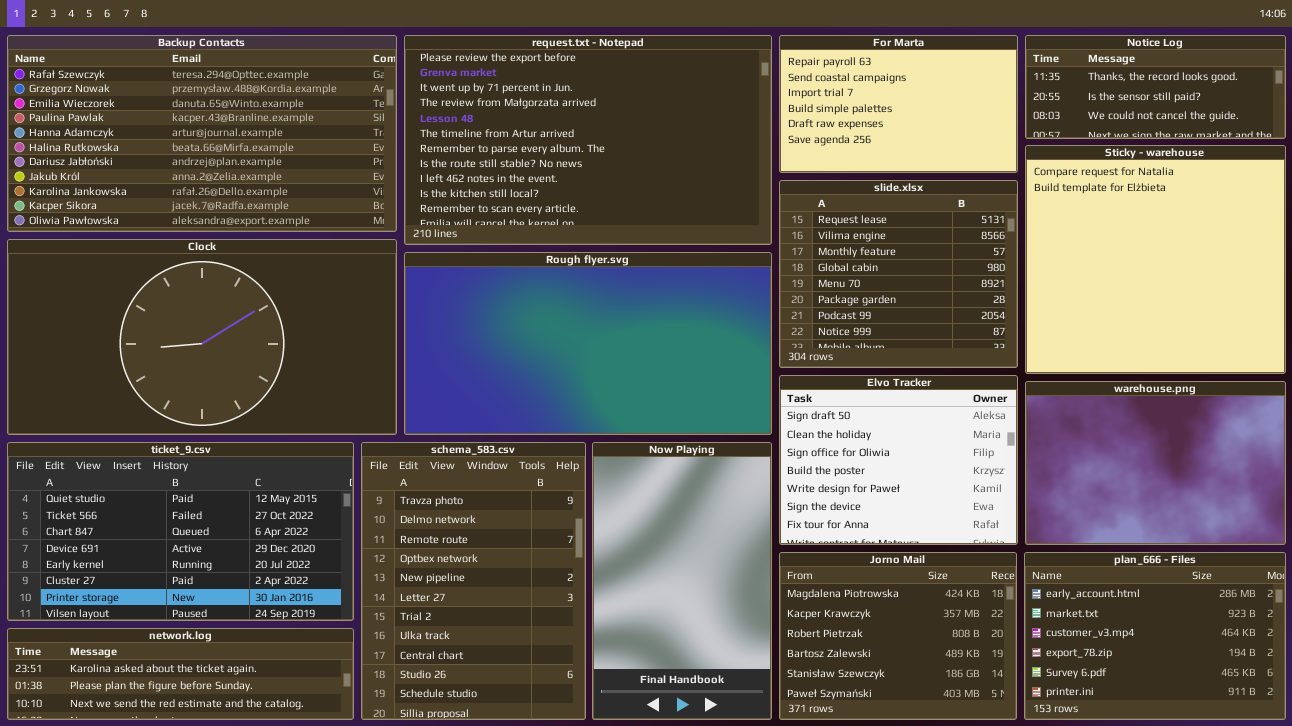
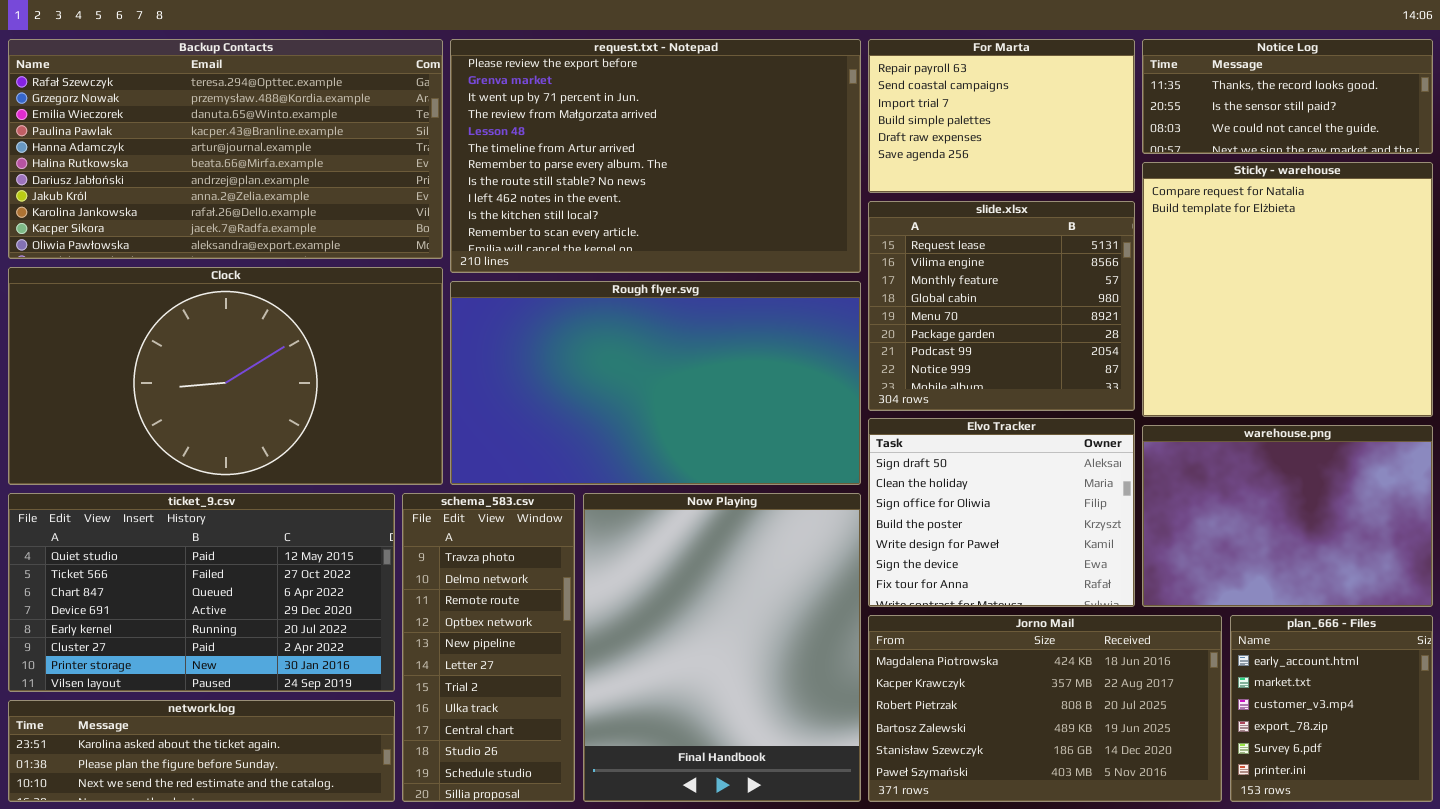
schema_583.csv: [361,442,586,720] -> [402,493,575,802], resized
Now Playing: [592,442,772,720] -> [583,493,861,802], resized
Jorno Mail: [779,552,1017,720] -> [868,615,1222,802], resized
plan_666 - Files: [1024,552,1286,720] -> [1230,615,1433,802], resized

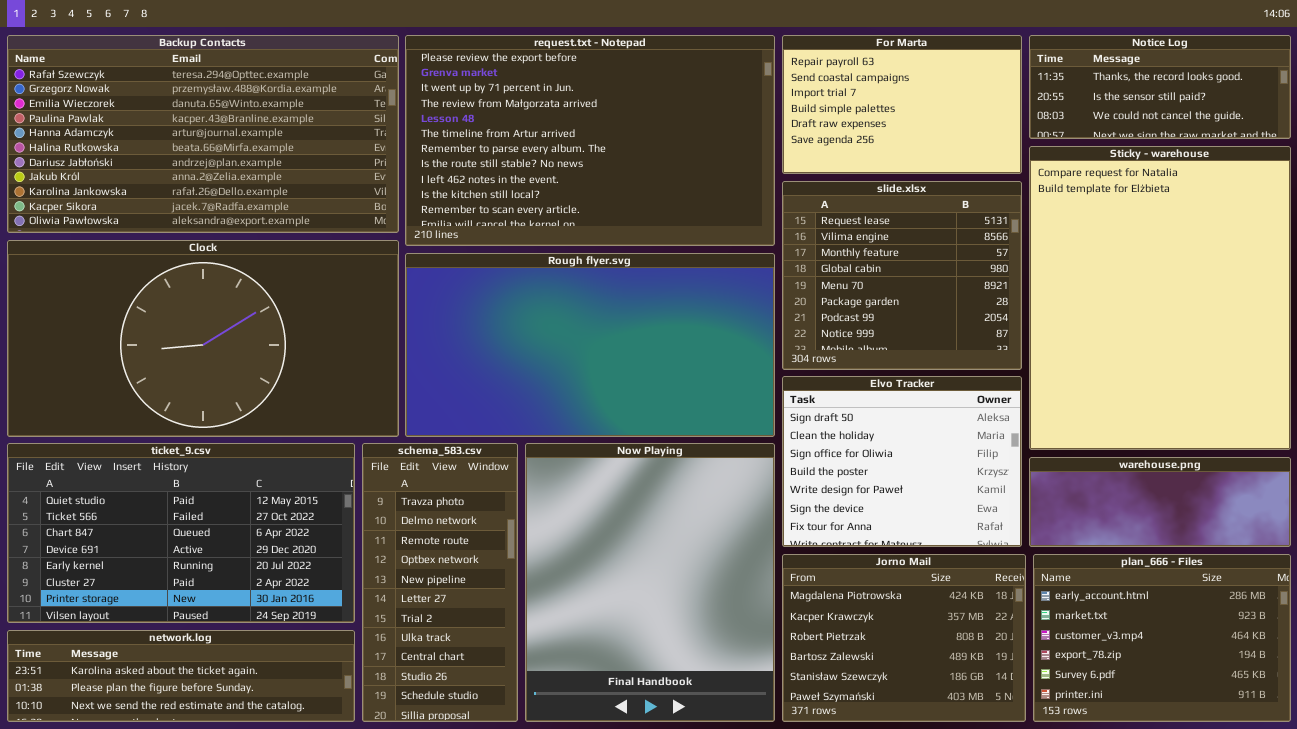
Sticky - warehouse: [1142,162,1433,417] -> [1029,146,1291,450], resized
warehouse.png: [1142,425,1433,607] -> [1029,457,1291,547], resized
Jorno Mail: [868,615,1222,802] -> [782,554,1026,722], resized
plan_666 - Files: [1230,615,1433,802] -> [1033,554,1291,722], resized

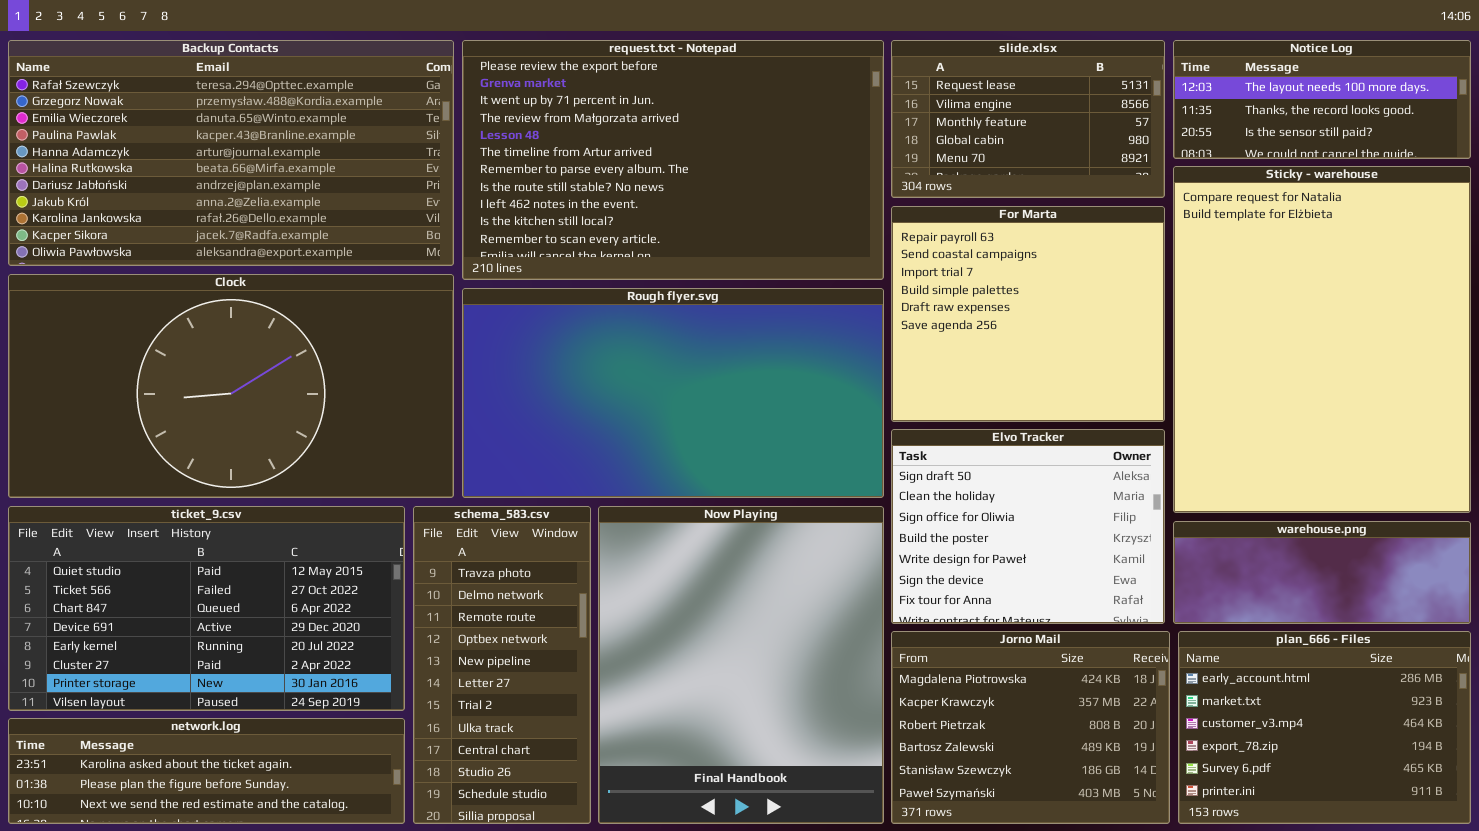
For Marta: [782,35,1022,174] -> [891,206,1165,422], moved, resized
Notice Log: [1029,35,1291,139] -> [1173,40,1471,159], scrolled up 1 row
slide.xlsx: [782,181,1022,370] -> [891,40,1165,198], moved, resized

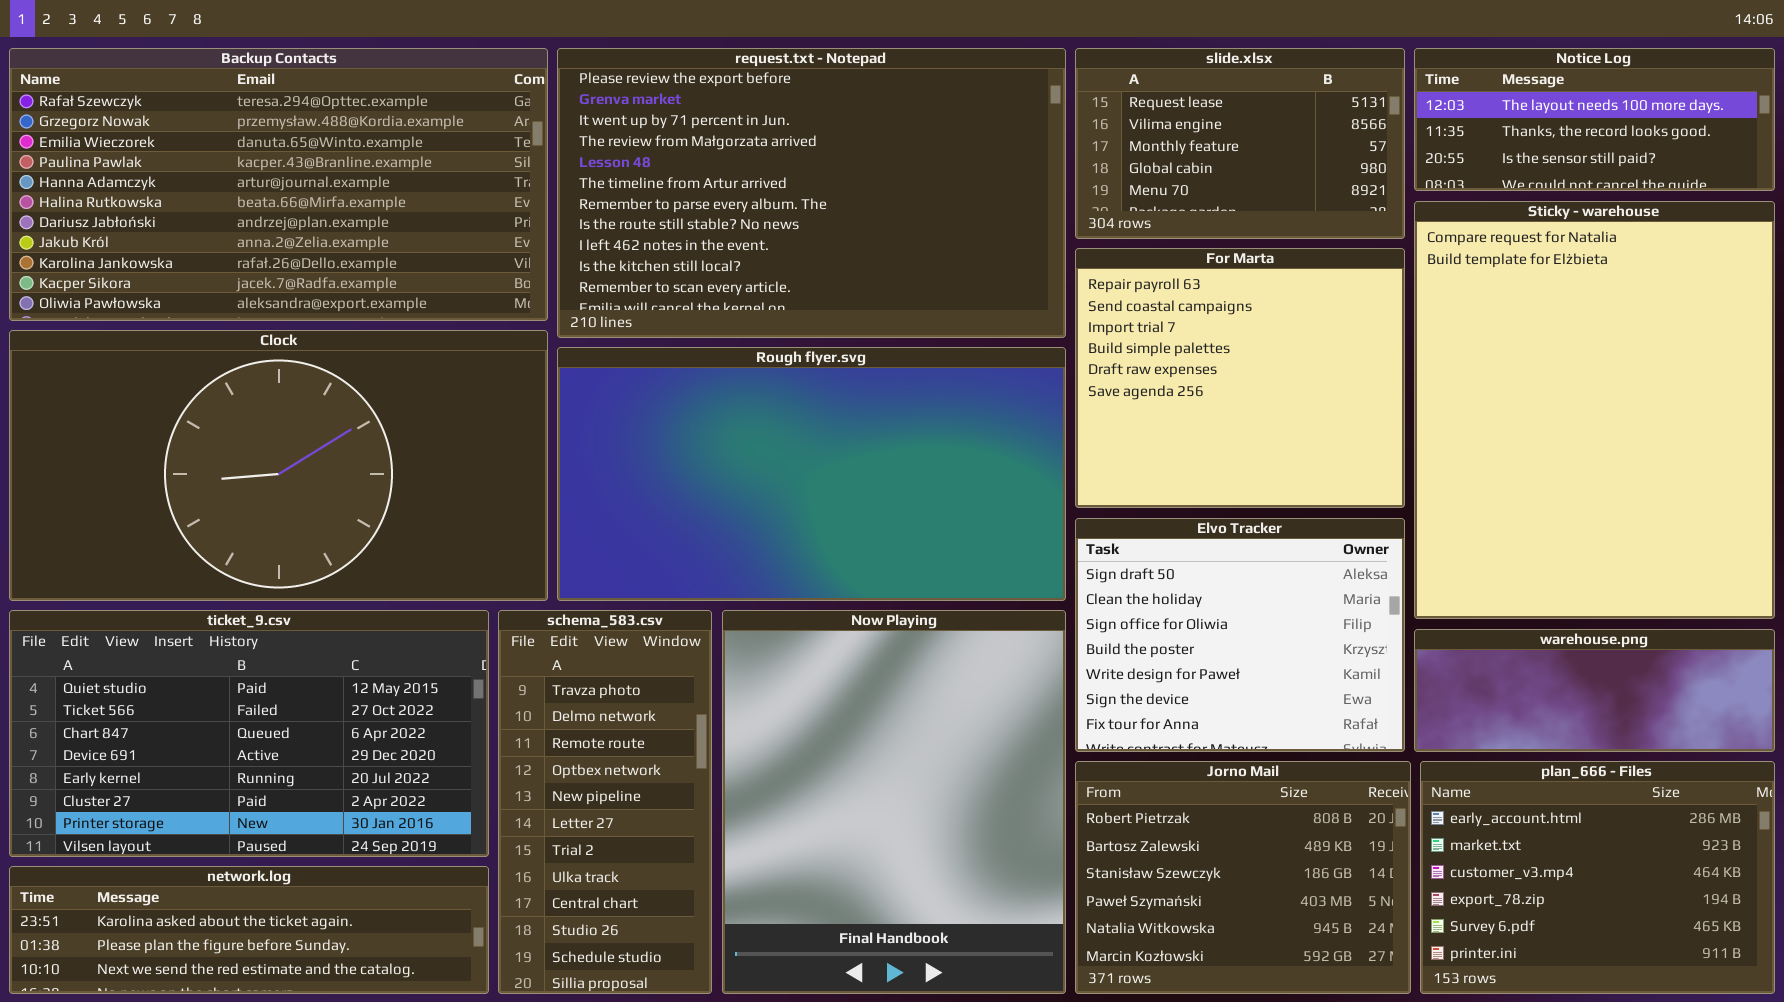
Jorno Mail: [891,631,1170,824] -> [1075,761,1411,994], scrolled down 2 rows

